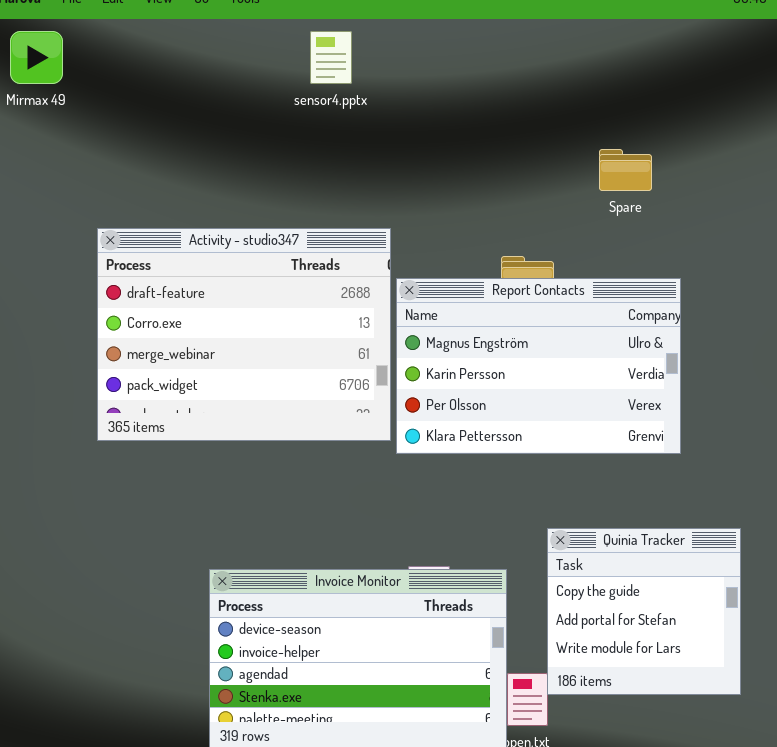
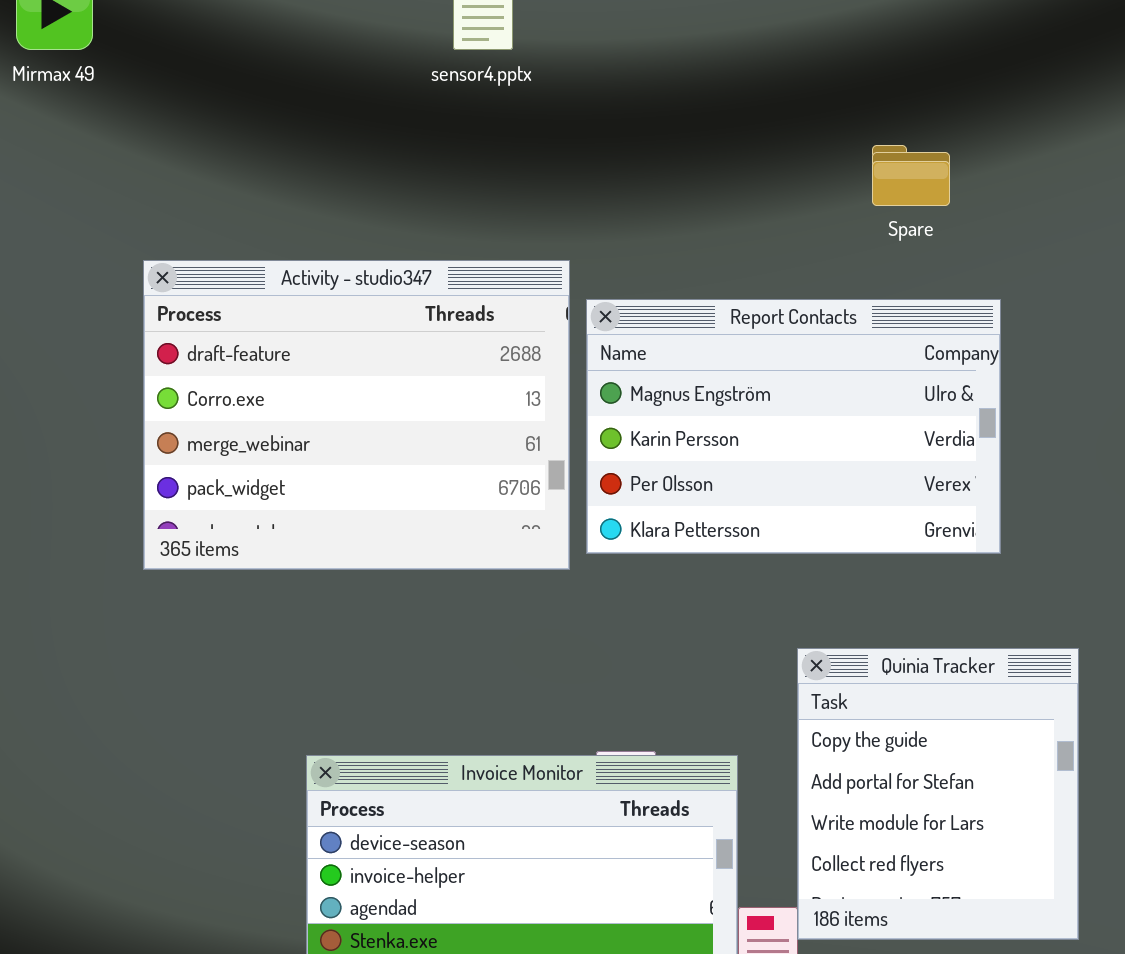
Report Contacts: [396,278,681,454] -> [586,299,1001,554], moved
Quinia Tracker: [547,528,741,695] -> [797,648,1079,940], resized

